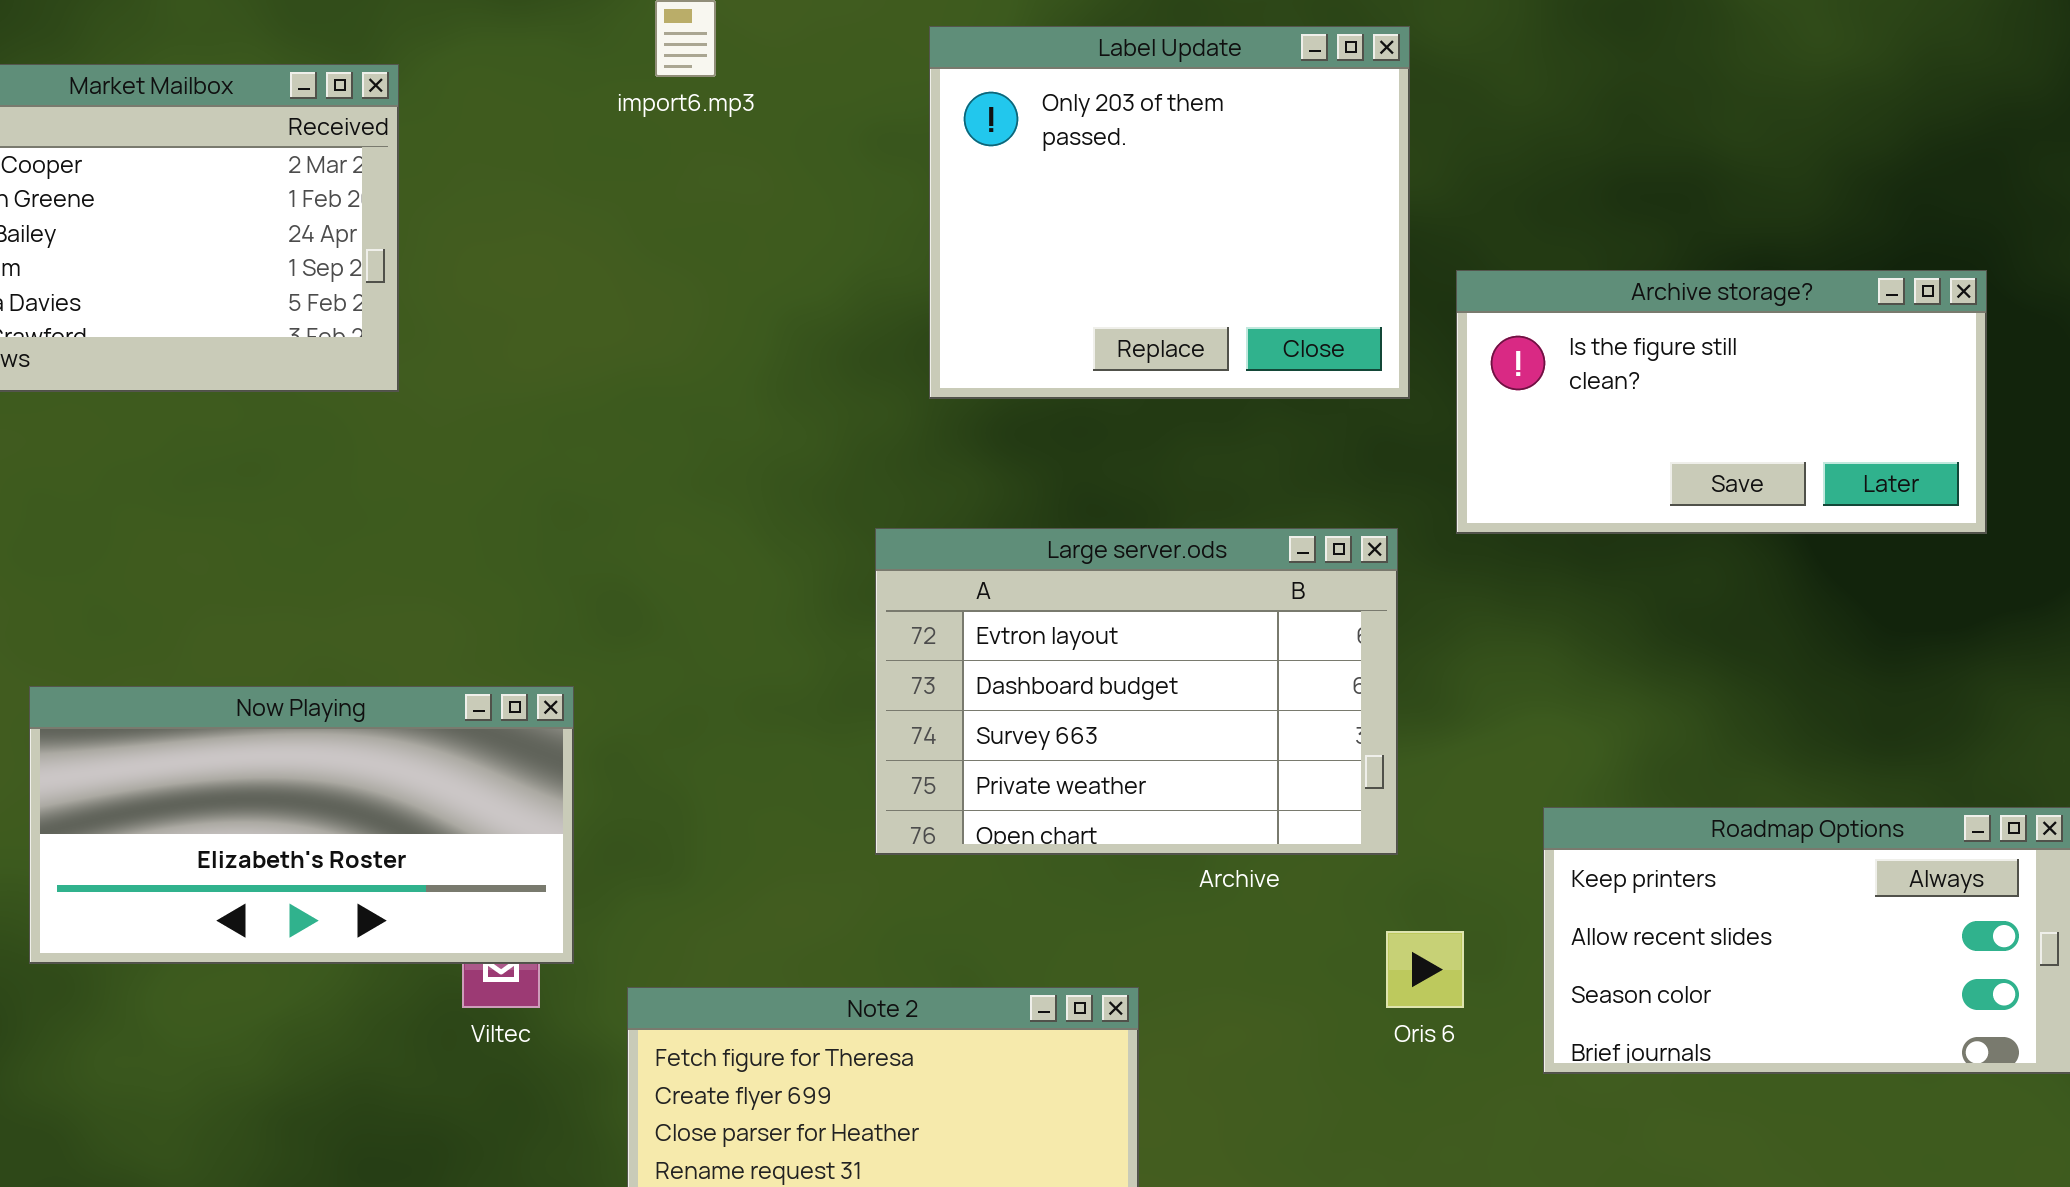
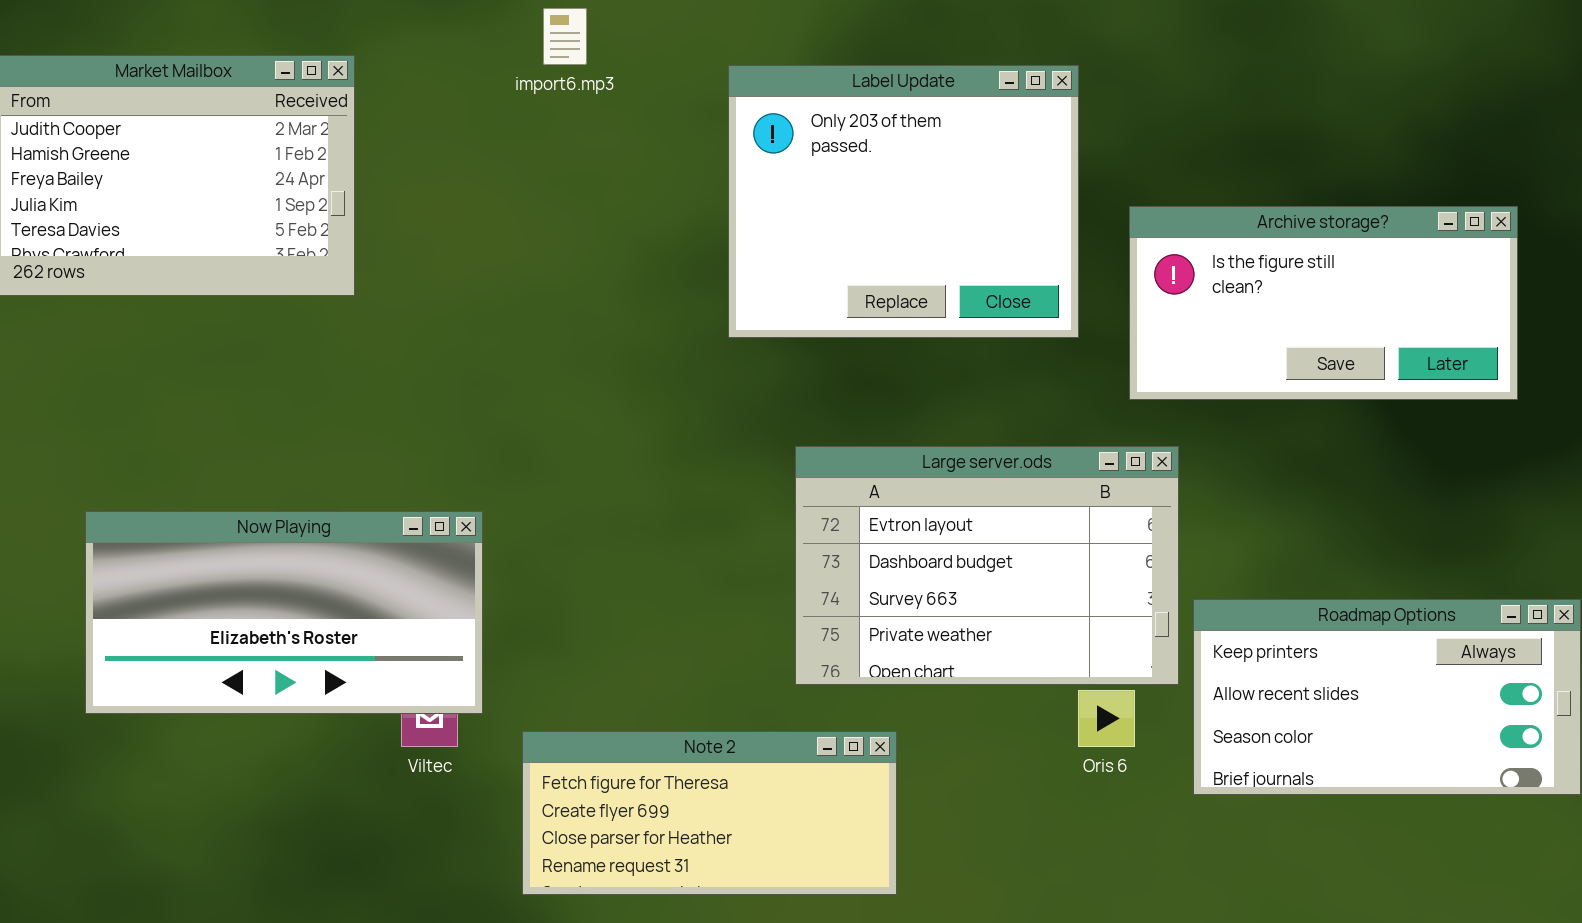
Label Update: [929,26,1410,399] -> [728,65,1079,338], moved
Large server.ods: [875,528,1398,855] -> [795,446,1179,685], moved

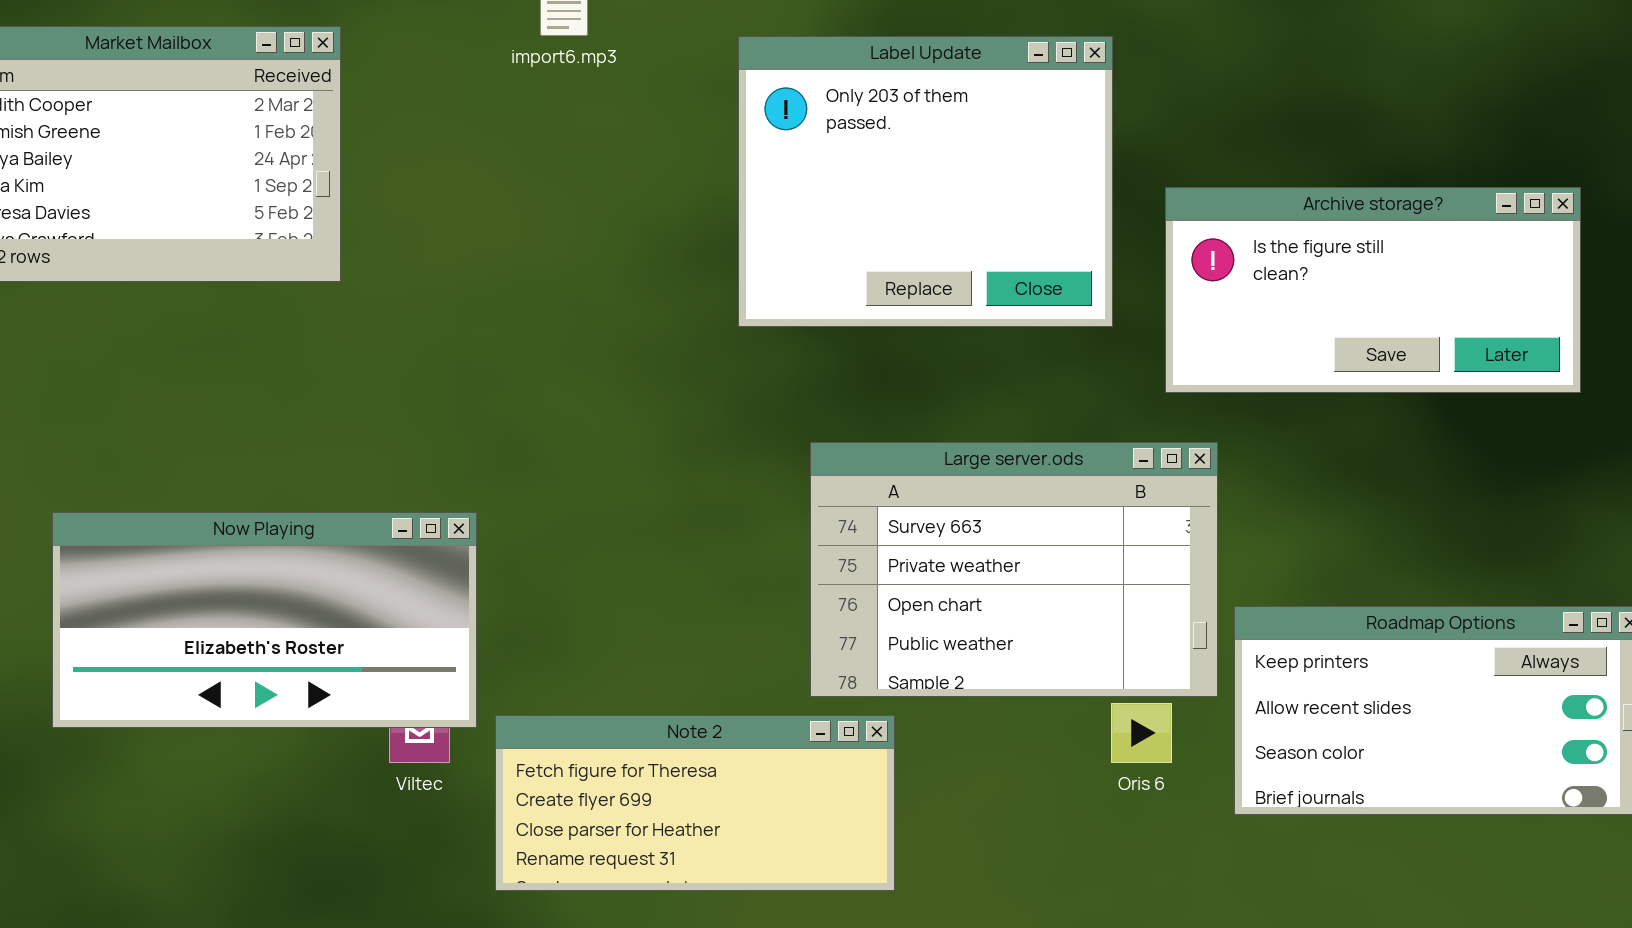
Large server.ods: [795,446,1179,685] -> [810,442,1218,697], scrolled down 2 rows
Note 2: [522,731,897,895] -> [495,715,895,891], moved

